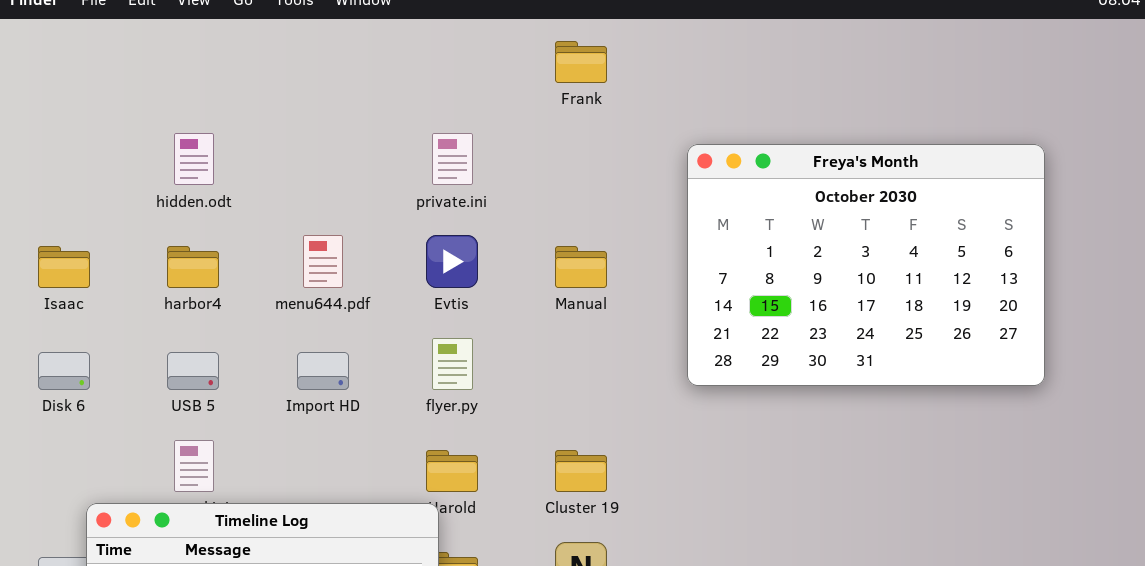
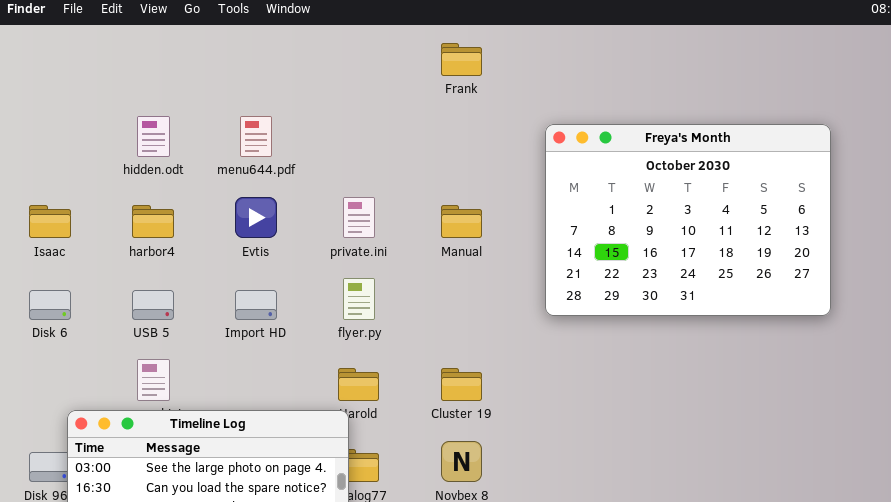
private.ini: [432,133,473,185] -> [343,197,375,238], moved
menu644.pdf: [303,235,343,288] -> [240,116,272,157], moved
Evtis: [426,235,478,288] -> [235,197,277,238], moved

